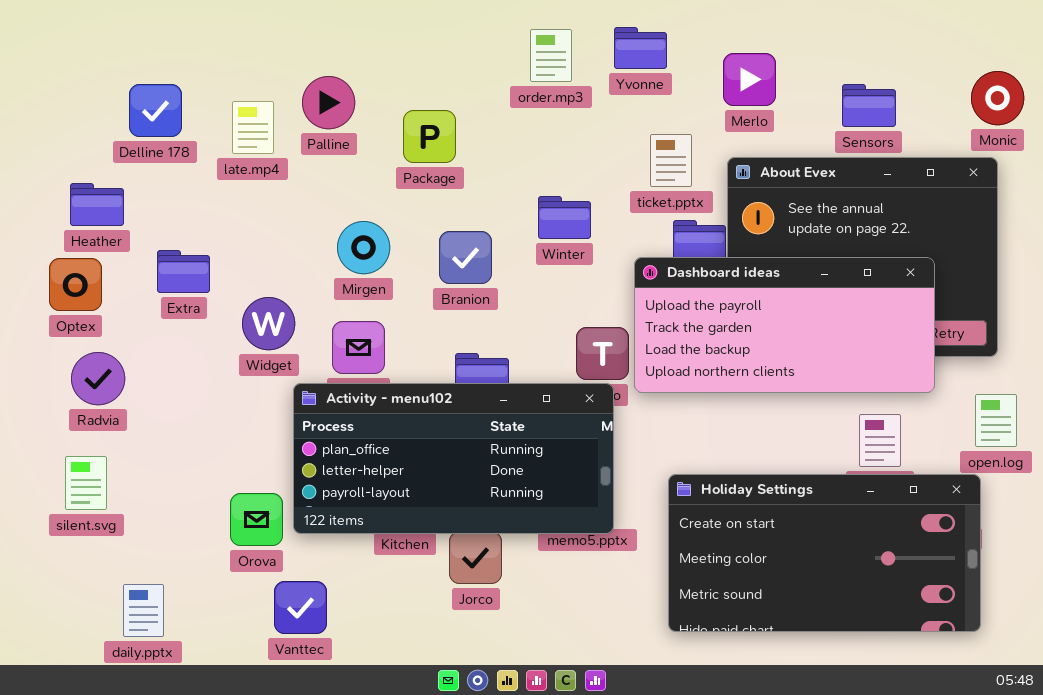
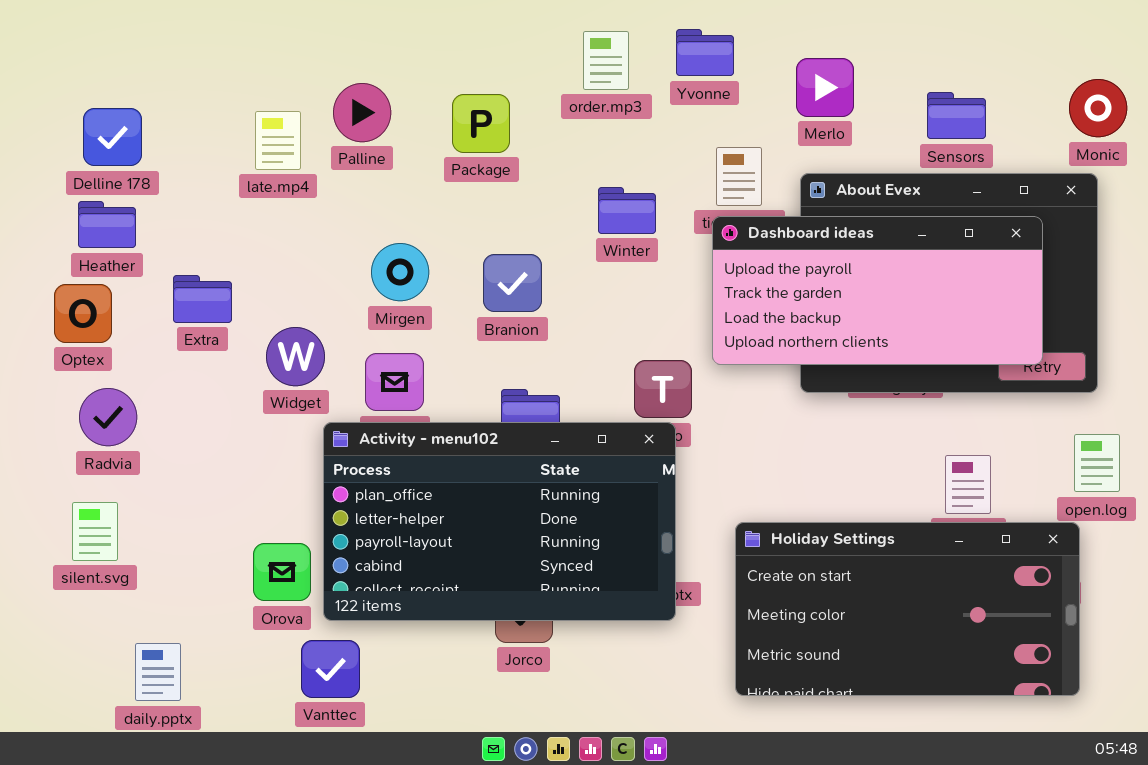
Delline 178: [129,84,182,137] -> [83,108,142,166], moved
Package: [403,110,456,163] -> [452,94,510,153], moved
Winter: [538,196,591,239] -> [598,187,656,234], moved
Dashboard ideas: [634,257,935,393] -> [712,216,1043,365], moved
Activity - menu102: [293,383,614,534] -> [323,422,676,621], resized

